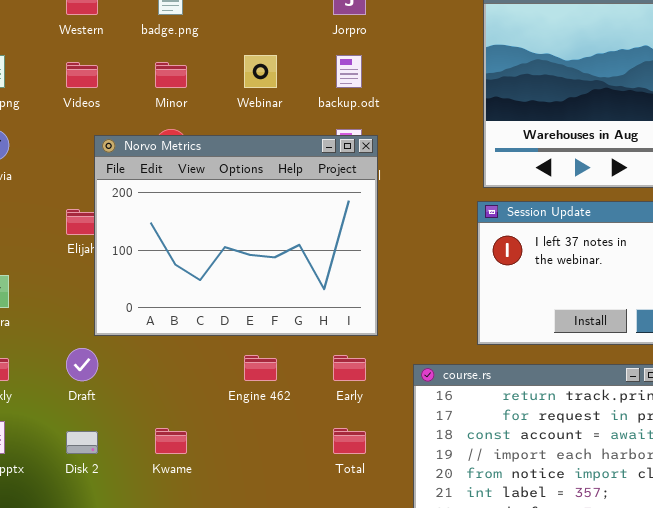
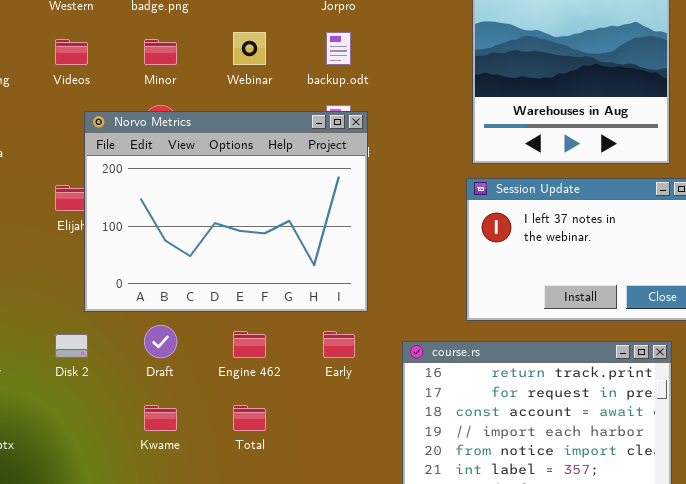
Draft: [66,348,98,381] -> [144,325,177,358], moved
Total: [333,428,366,454] -> [233,405,266,431], moved
Disk 2: [66,431,98,454] -> [55,334,88,358], moved

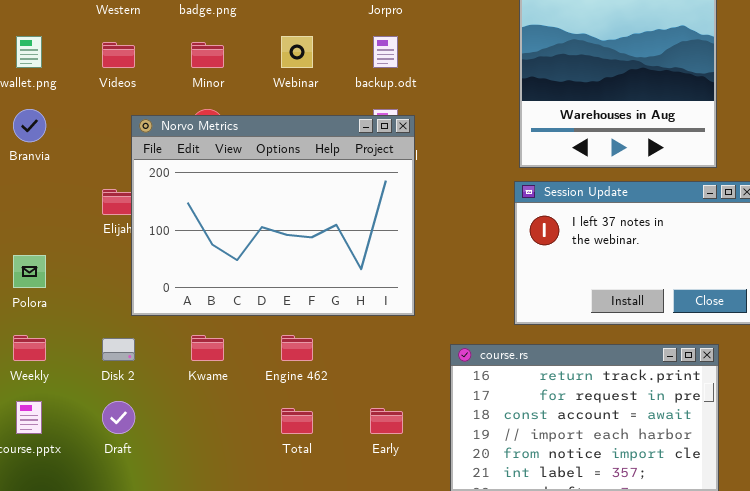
Draft: [144,325,177,358] -> [102,401,135,434], moved
Early: [323,331,355,358] -> [370,408,403,434], moved
Kwame: [144,405,177,431] -> [191,335,224,361], moved

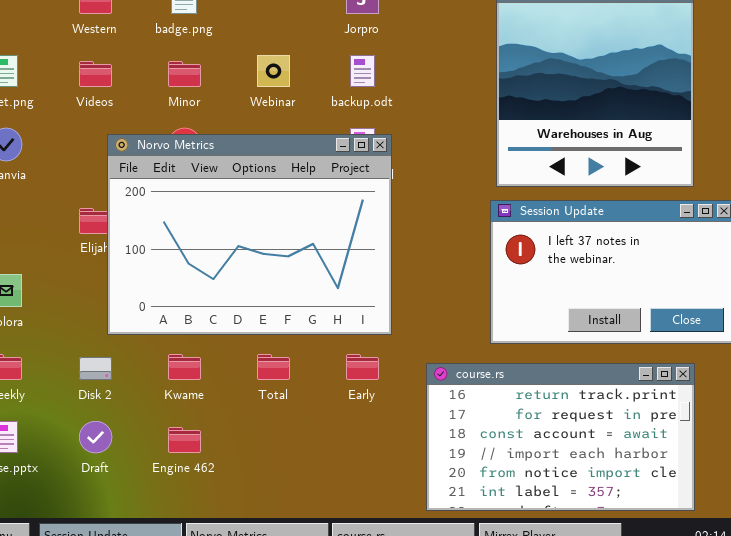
Engine 462: [281,335,313,361] -> [168,427,201,453], moved
Total: [281,408,313,434] -> [257,354,290,380], moved
Early: [370,408,403,434] -> [346,354,379,380], moved

